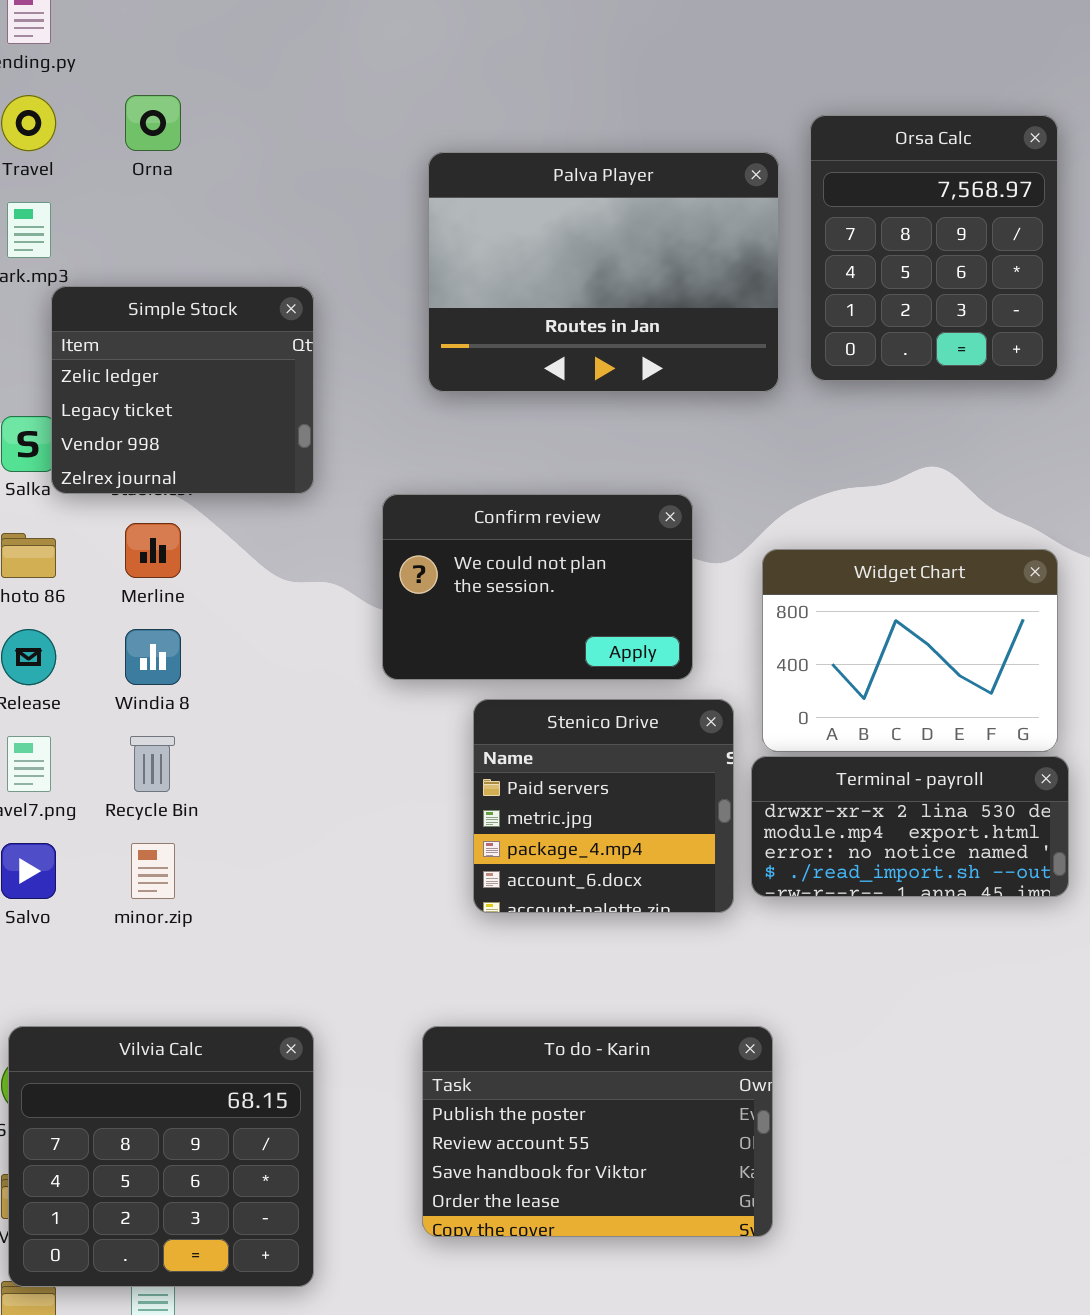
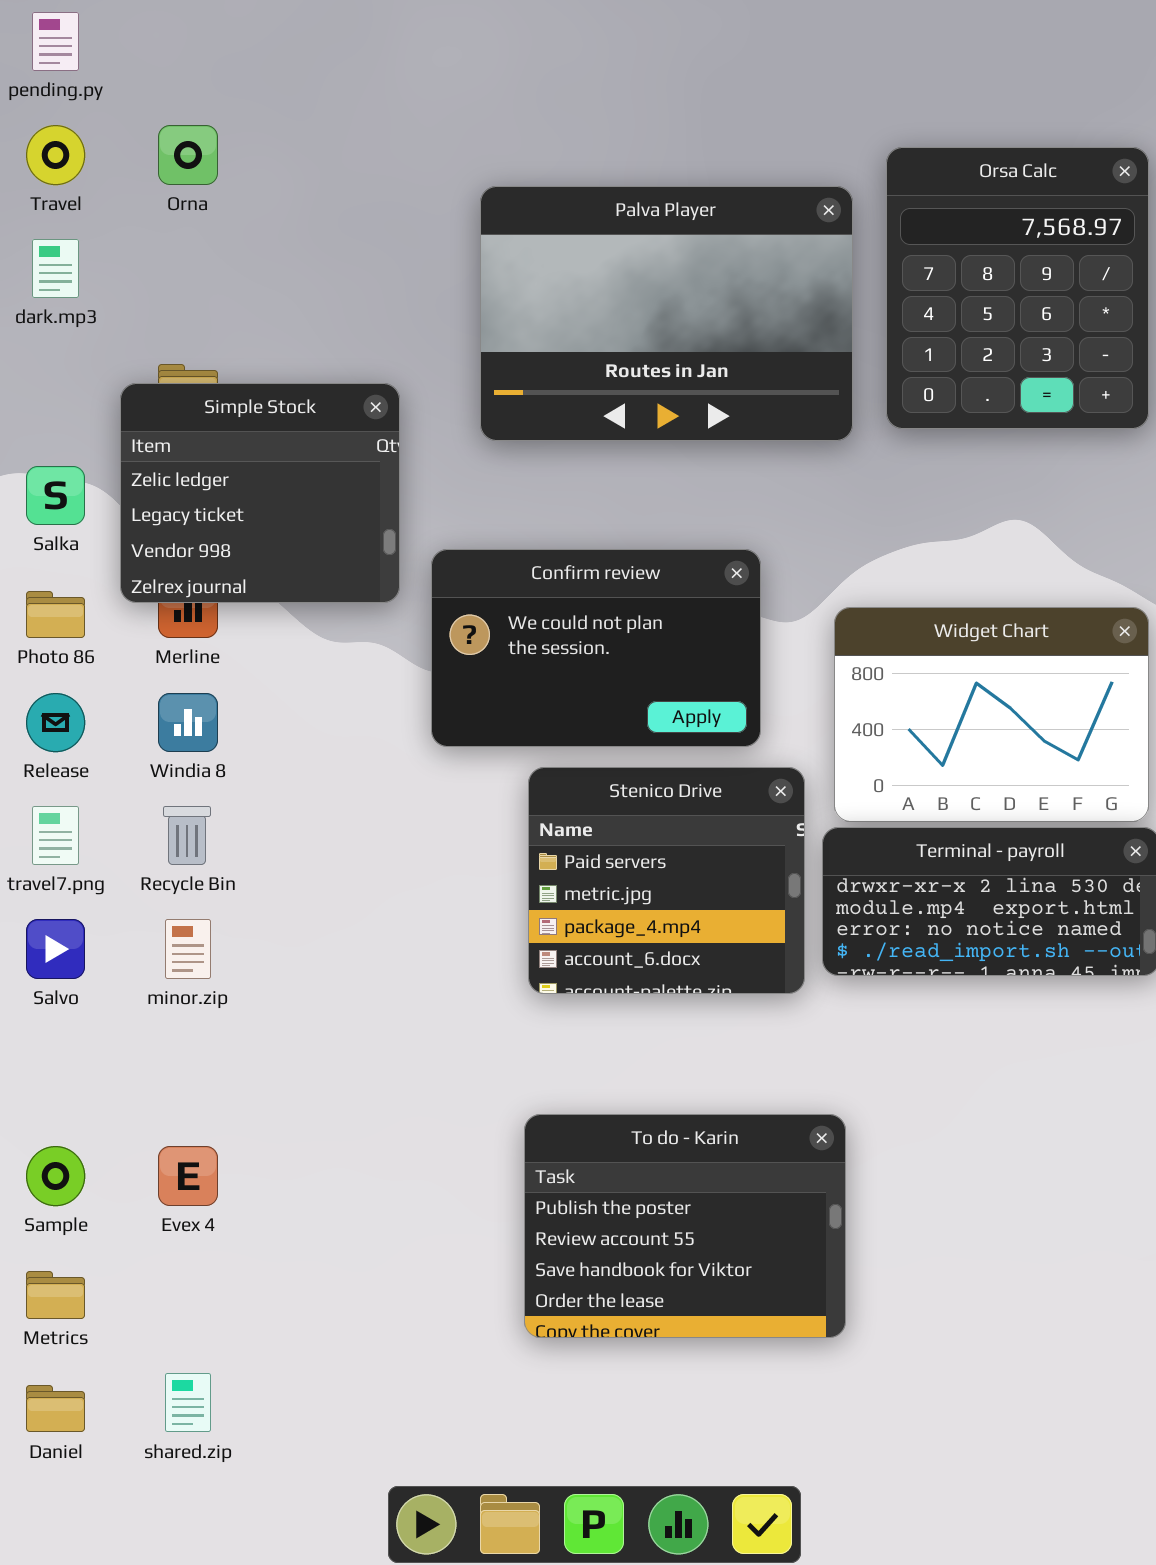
Simple Stock: [51,286,314,494] -> [120,383,400,603], moved
Vilvia Calc: [8,1026,314,1287] -> none, closed
To do - Karin: [422,1026,773,1237] -> [524,1114,846,1338], resized

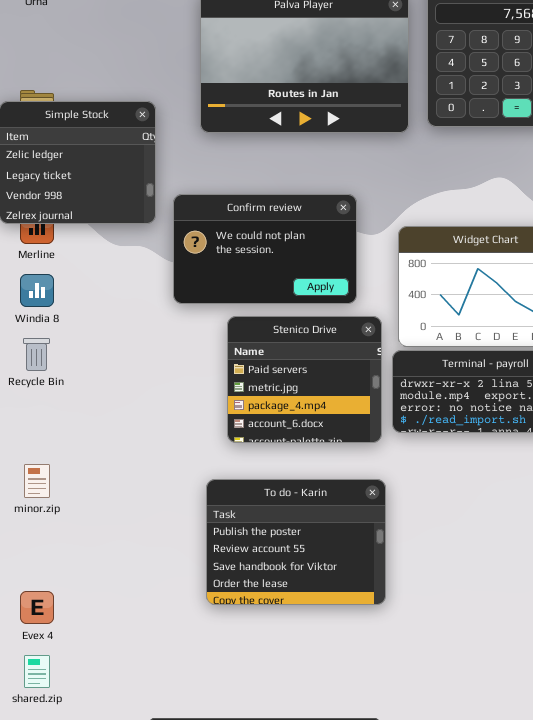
minor.zip: [165,919,211,979] -> [24,464,50,498], moved
To do - Karin: [524,1114,846,1338] -> [206,479,386,605], moved
Evex 4: [158,1146,218,1206] -> [20,591,54,624], moved

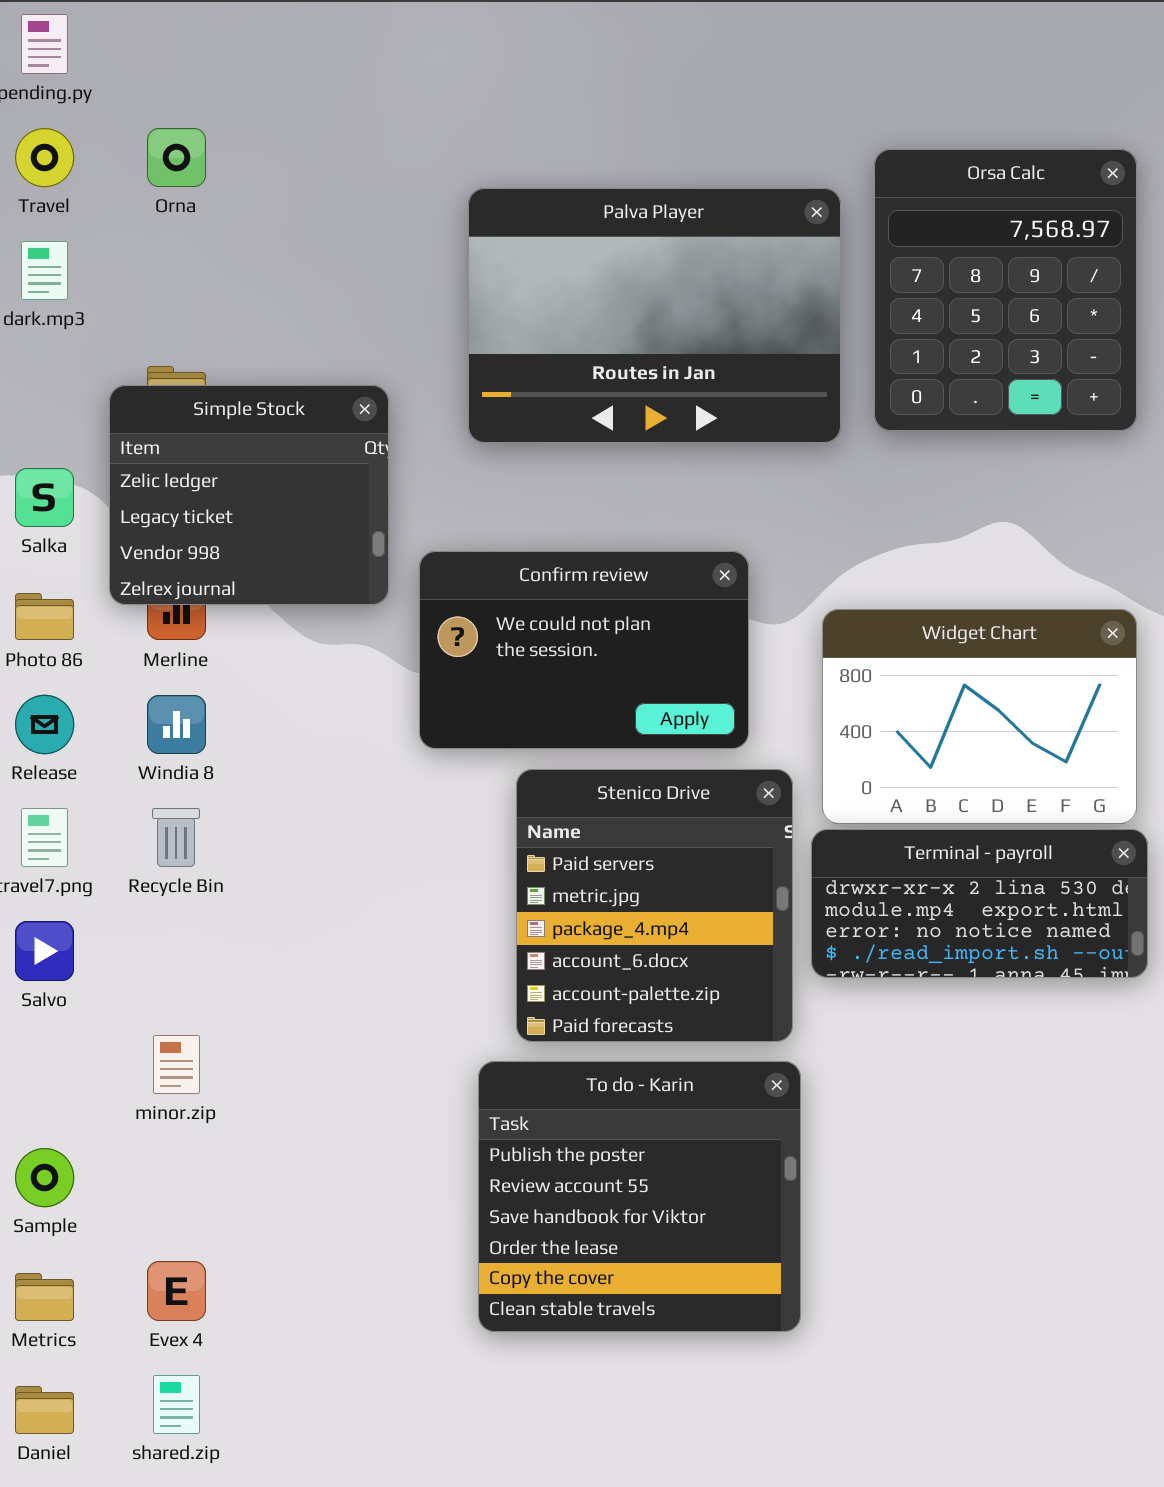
Stenico Drive: [227,316,382,443] -> [516,769,793,1042], resized
To do - Karin: [206,479,386,605] -> [478,1061,801,1332], resized

